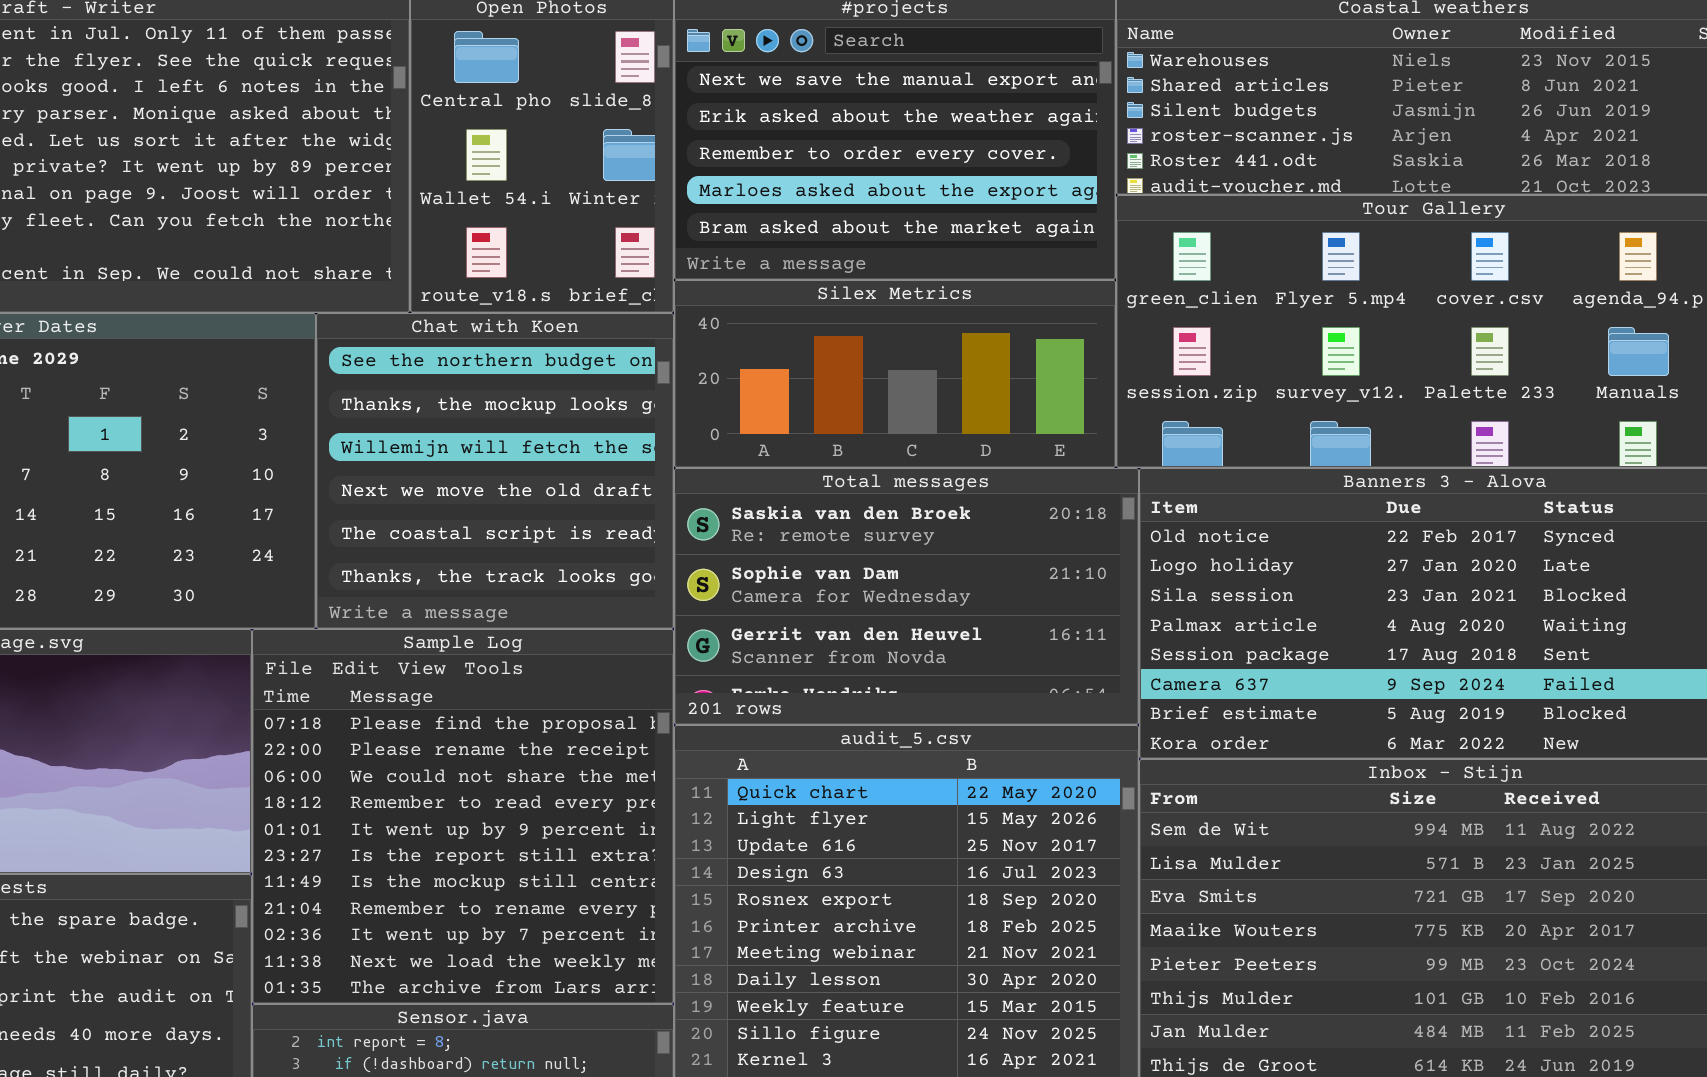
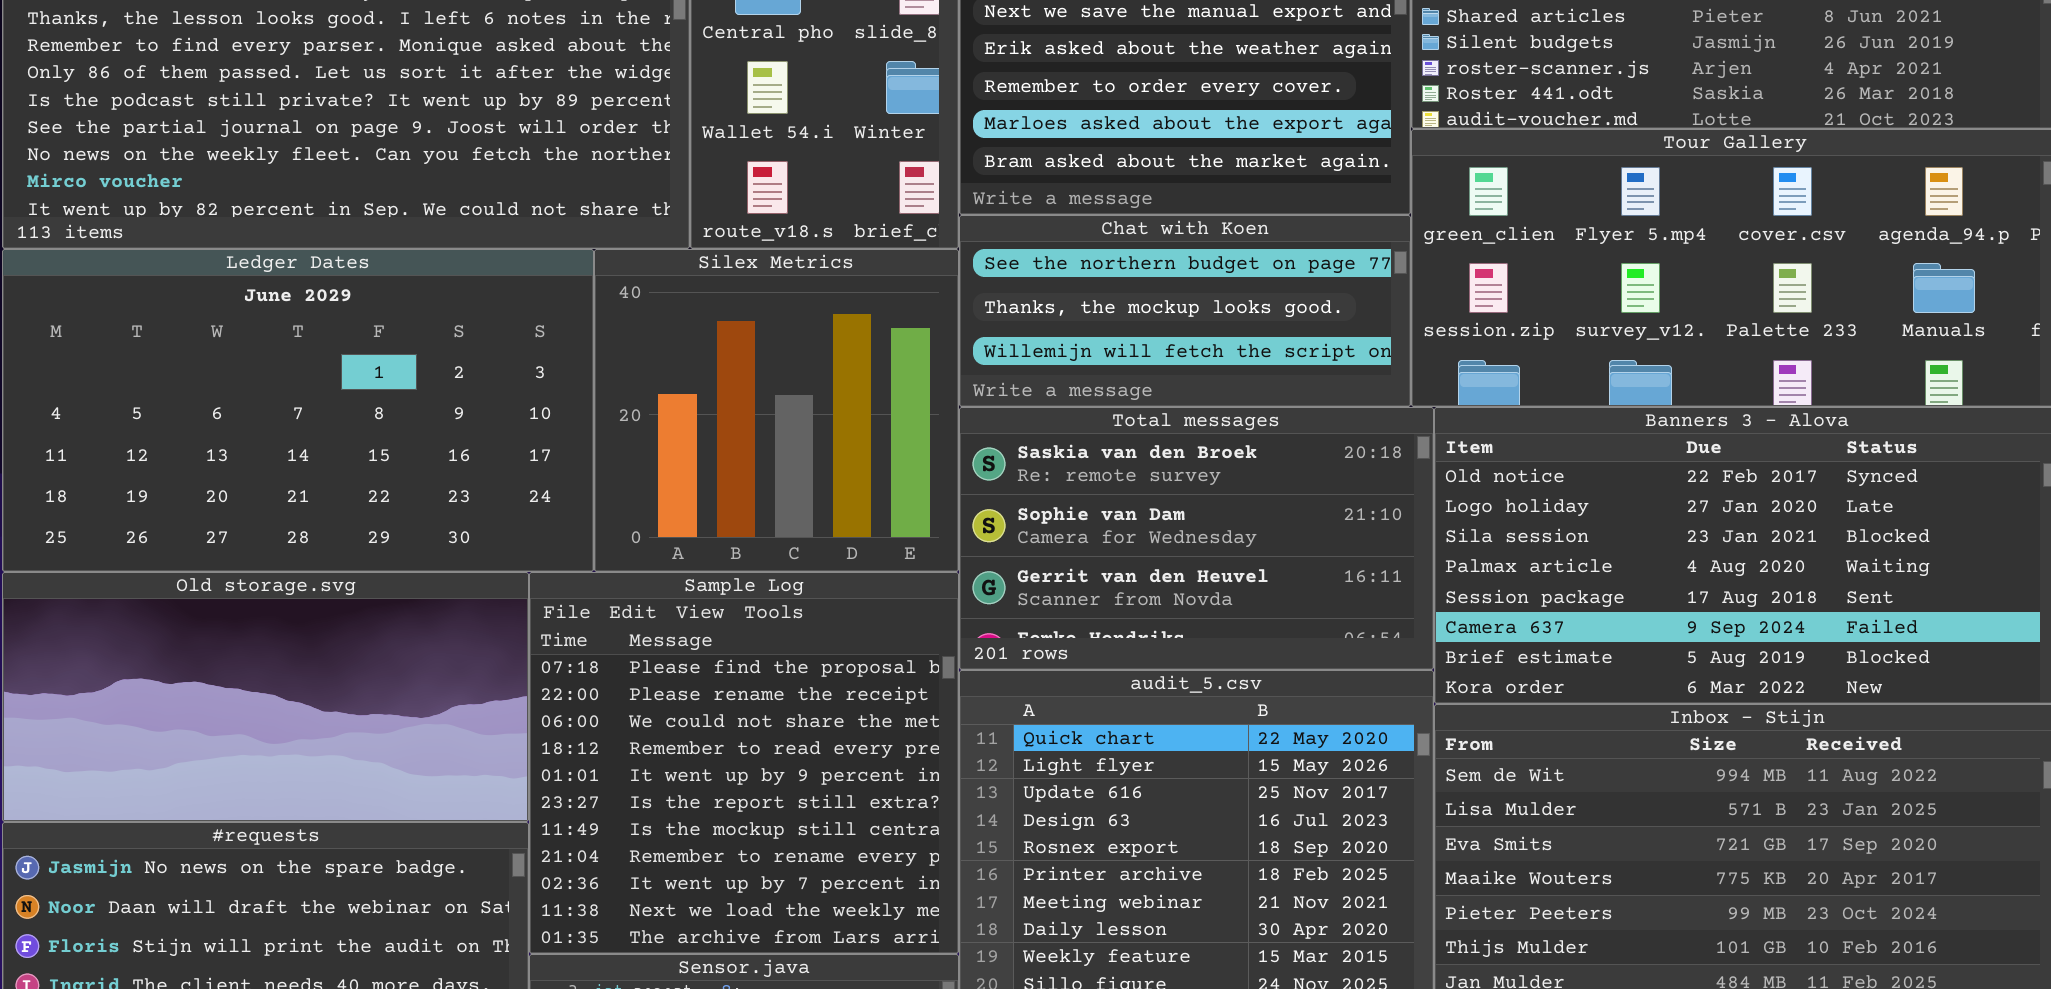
Silex Metrics: [674,280,1116,468] -> [594,249,959,572], moved, resized
Chat with Koen: [316,313,674,629] -> [959,215,1411,407], moved, resized

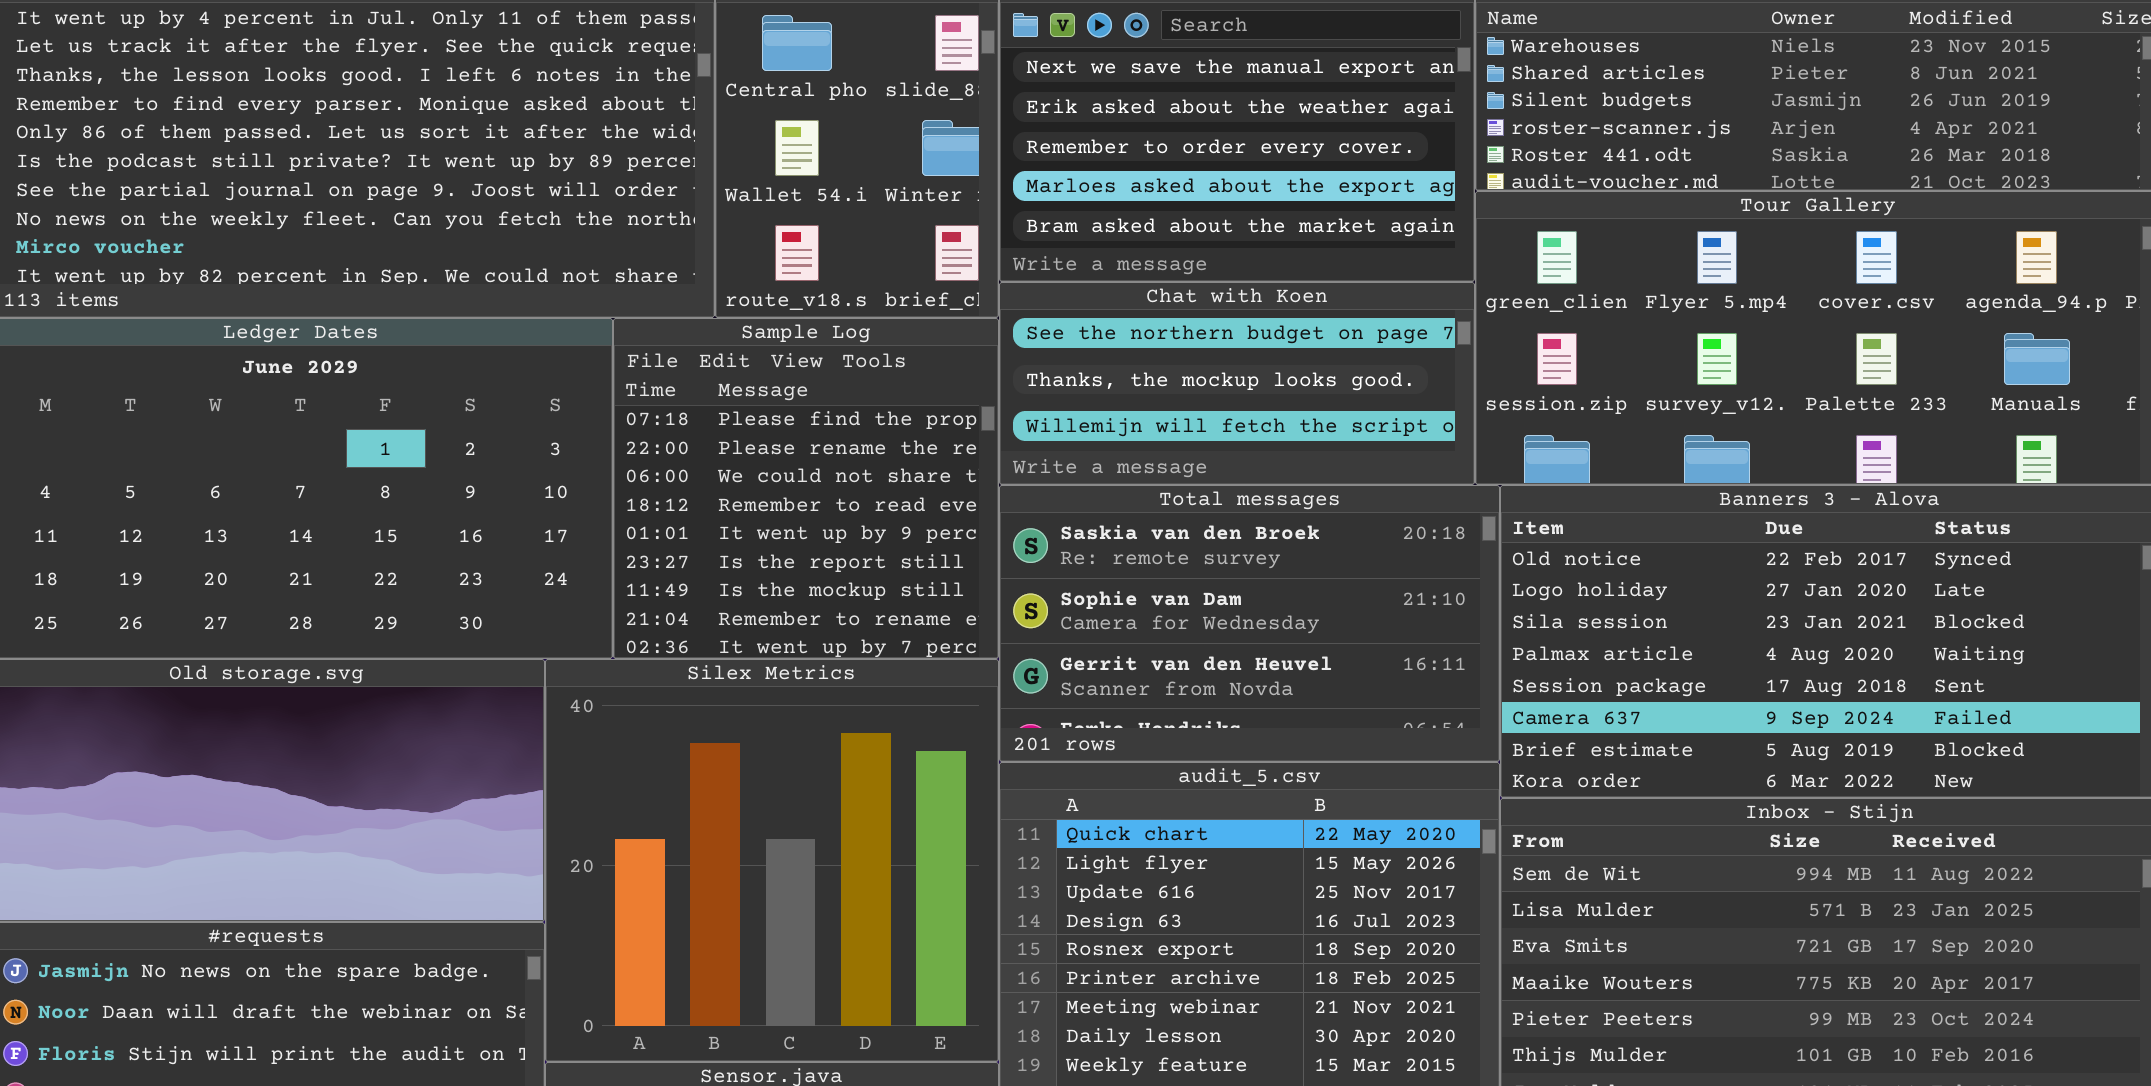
Silex Metrics: [594,249,959,572] -> [545,659,999,1062], moved, resized
Sample Log: [529,572,959,954] -> [613,318,999,659], moved, resized

